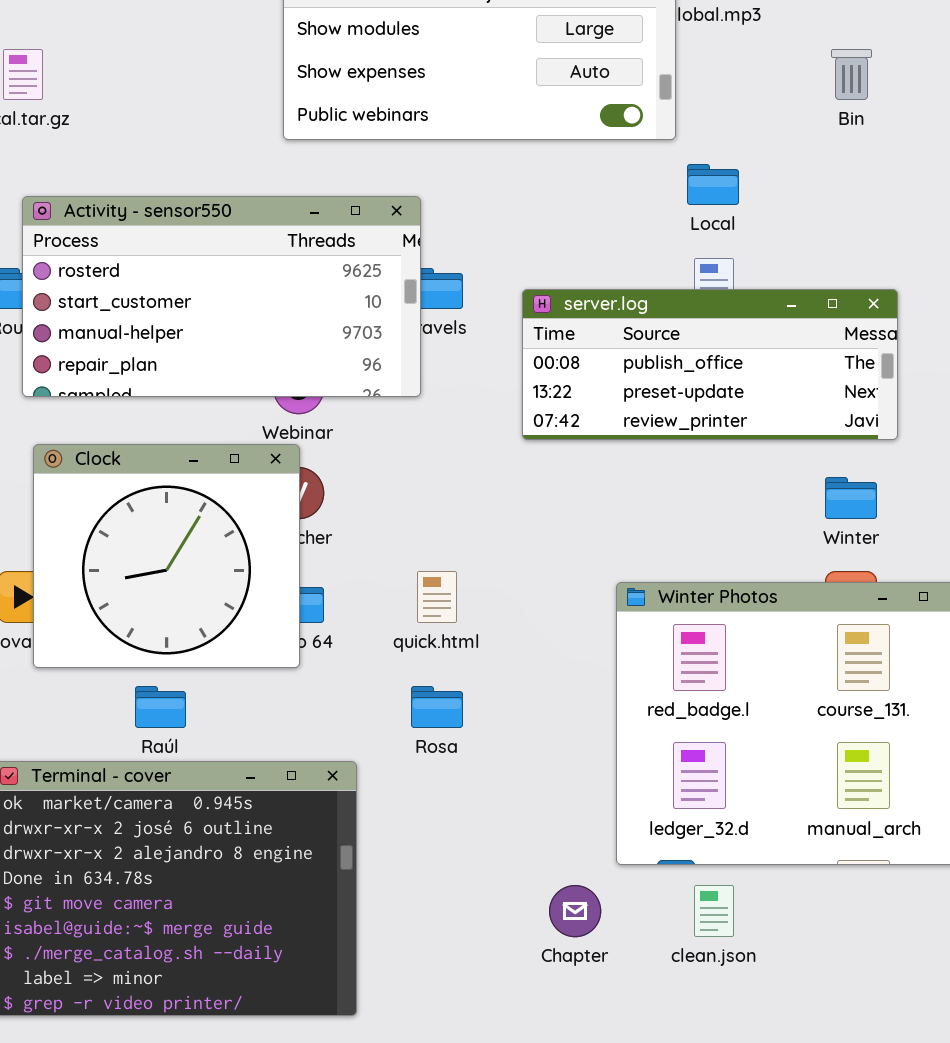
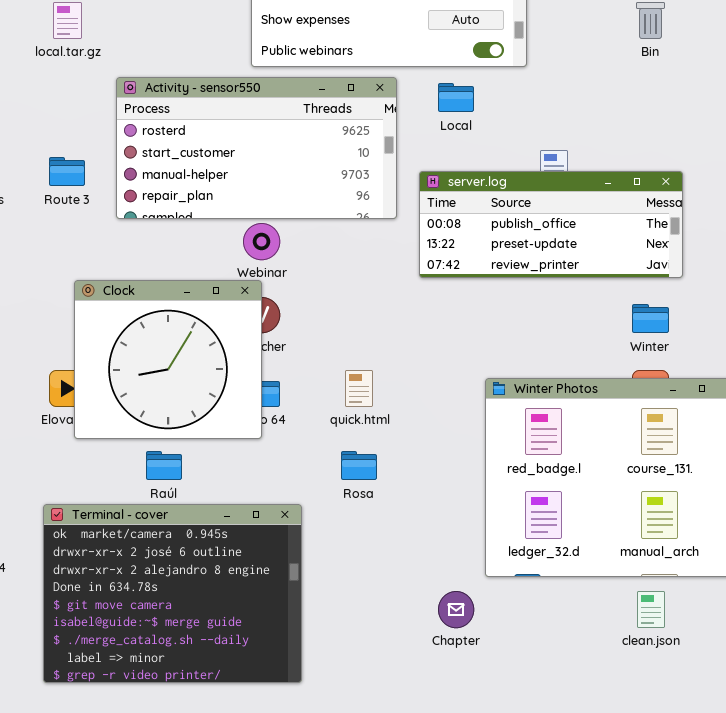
Local: [687,164,739,205] -> [438,83,474,112], moved
Activity - sensor550: [22,196,421,397] -> [116,77,397,219], moved
clean.json: [694,885,734,937] -> [637,591,665,628], moved

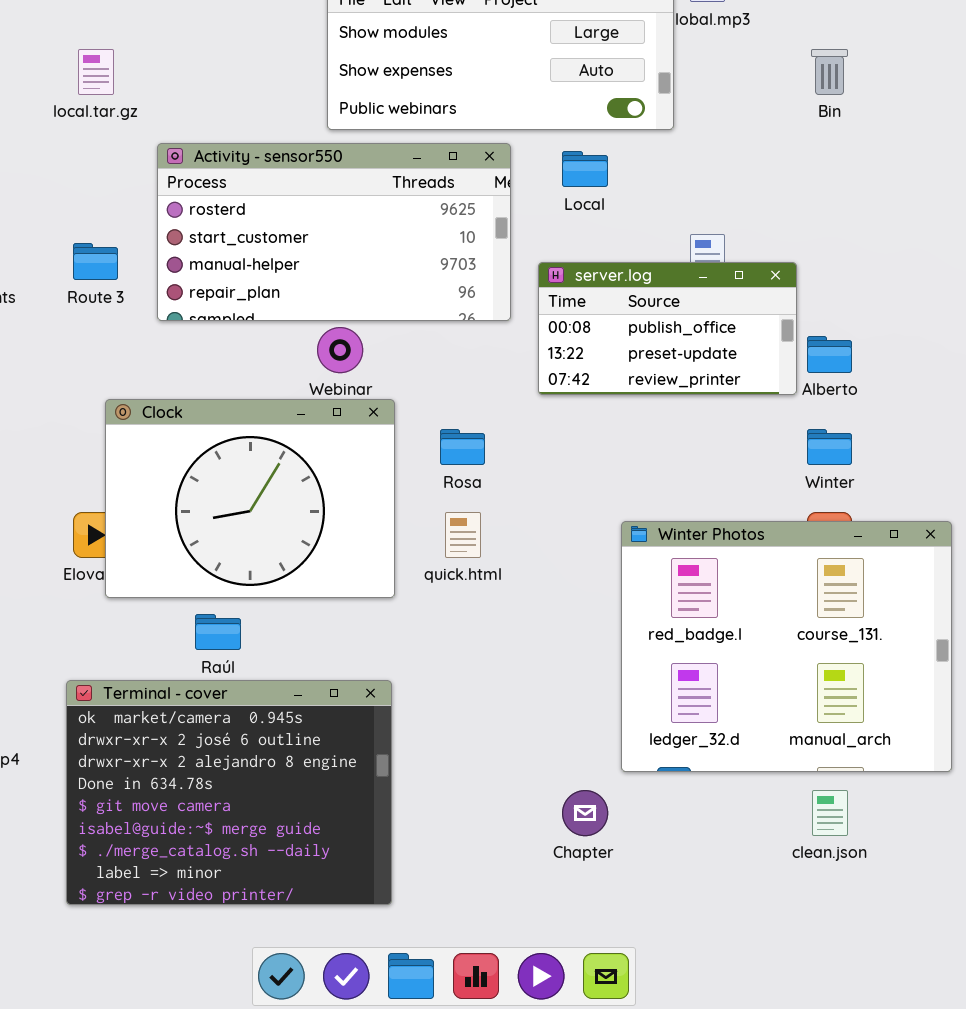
server.log: [419,171,683,278] -> [538,262,797,395], resized
Clock: [74,280,262,439] -> [105,399,395,598], resized
Rosa: [341,451,377,480] -> [440,429,485,465], moved

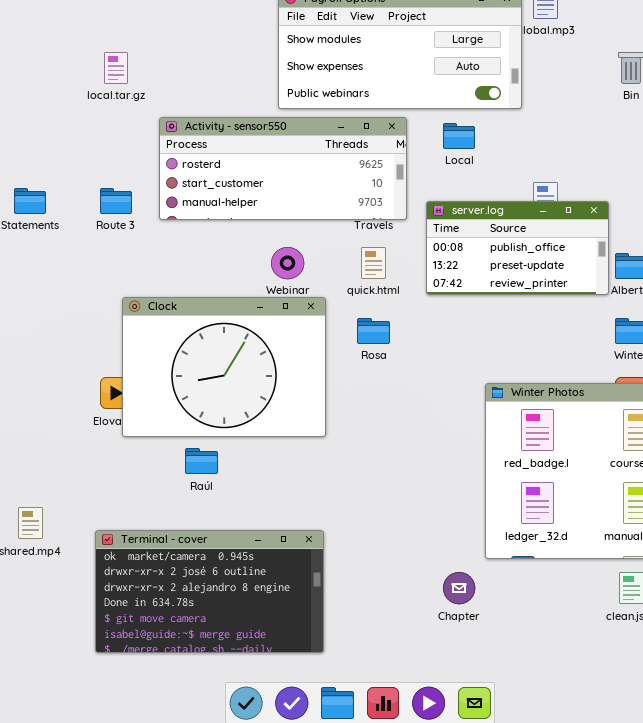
Activity - sensor550: [157,143,511,321] -> [159,117,407,220], resized
quick.html: [445,512,481,558] -> [361,247,386,279], moved
Terminal - cover: [66,680,392,905] -> [95,530,324,653], resized

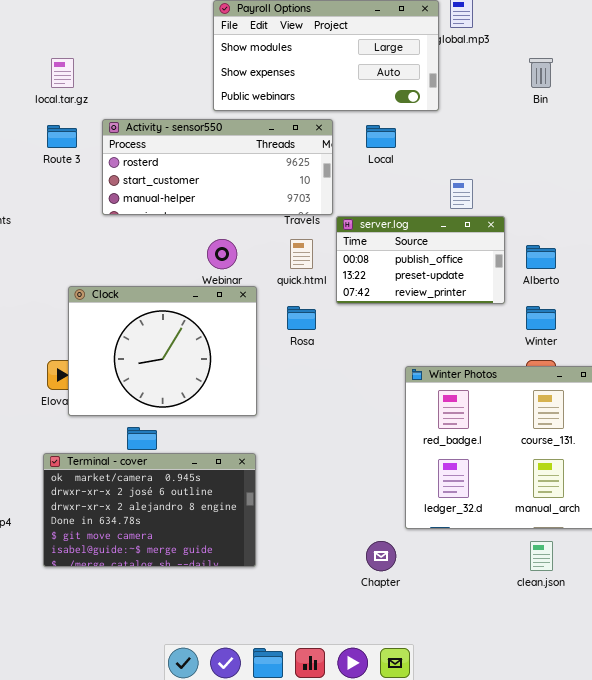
Route 3: [100,188,132,214] -> [47,125,77,148], moved
server.log: [426,201,609,295] -> [336,216,505,304], moved
Terminal - cover: [95,530,324,653] -> [43,453,256,567], moved

